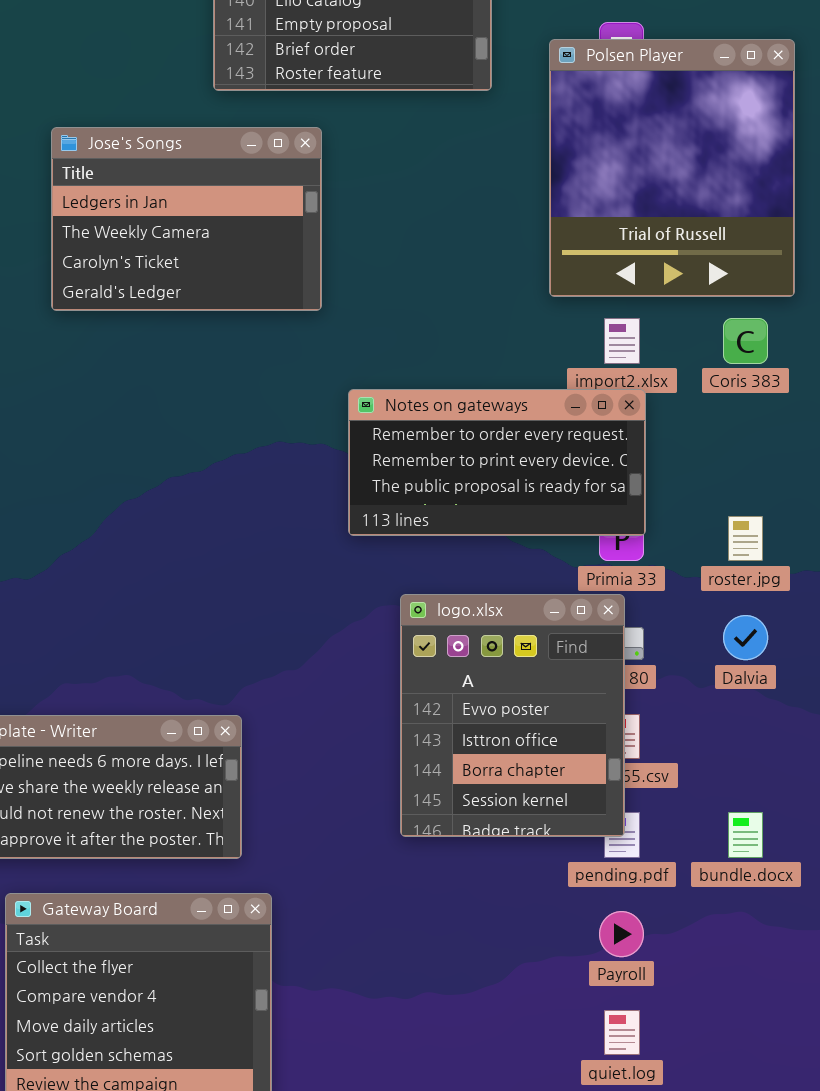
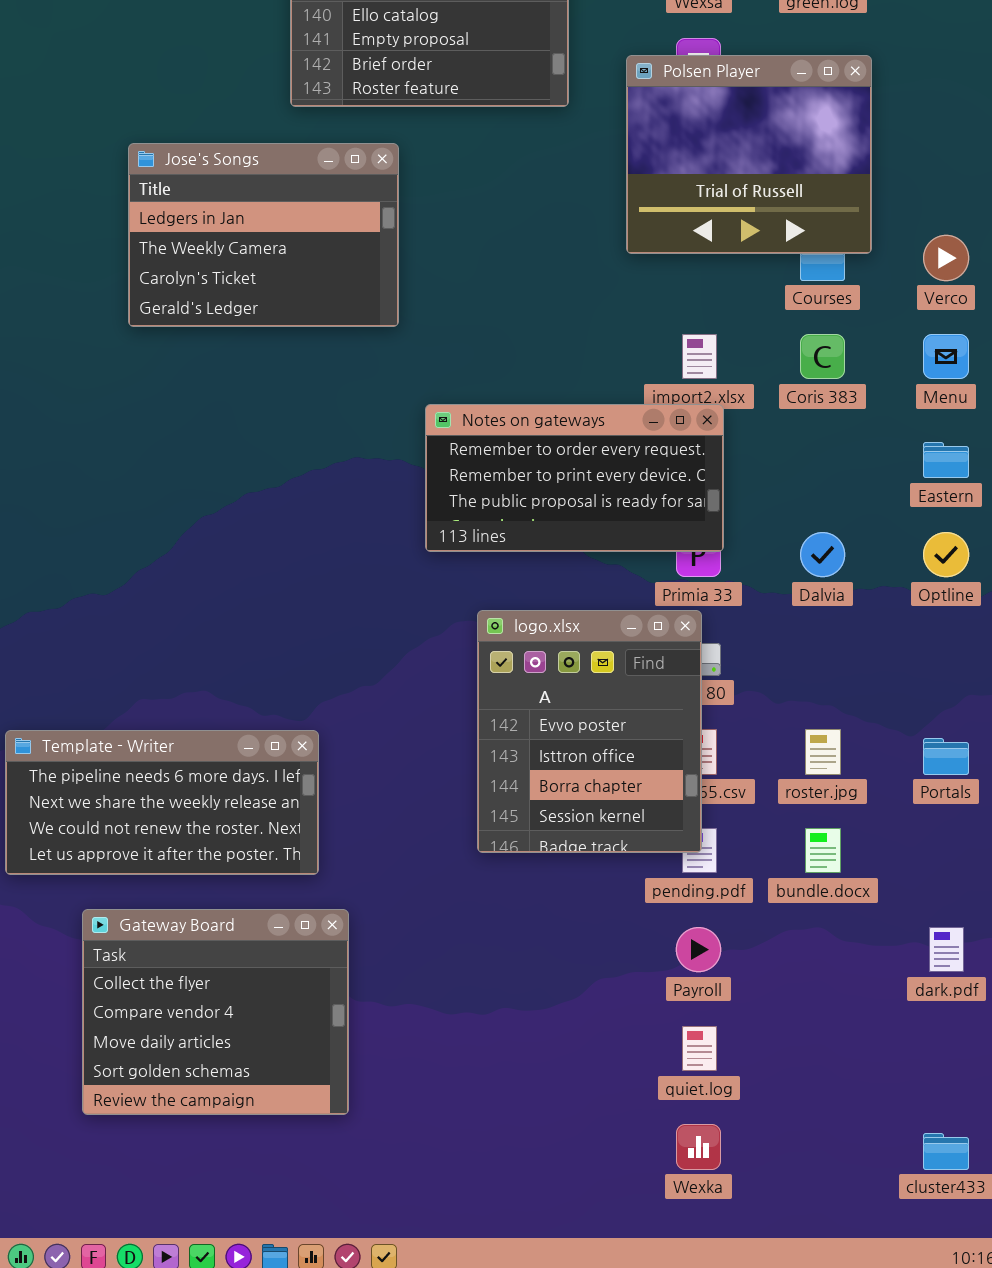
Polsen Player: [549,39,795,297] -> [626,55,872,254], resized
roster.jpg: [728,516,763,561] -> [805,729,841,775], moved
Dalvia: [723,615,768,660] -> [800,532,845,577], moved

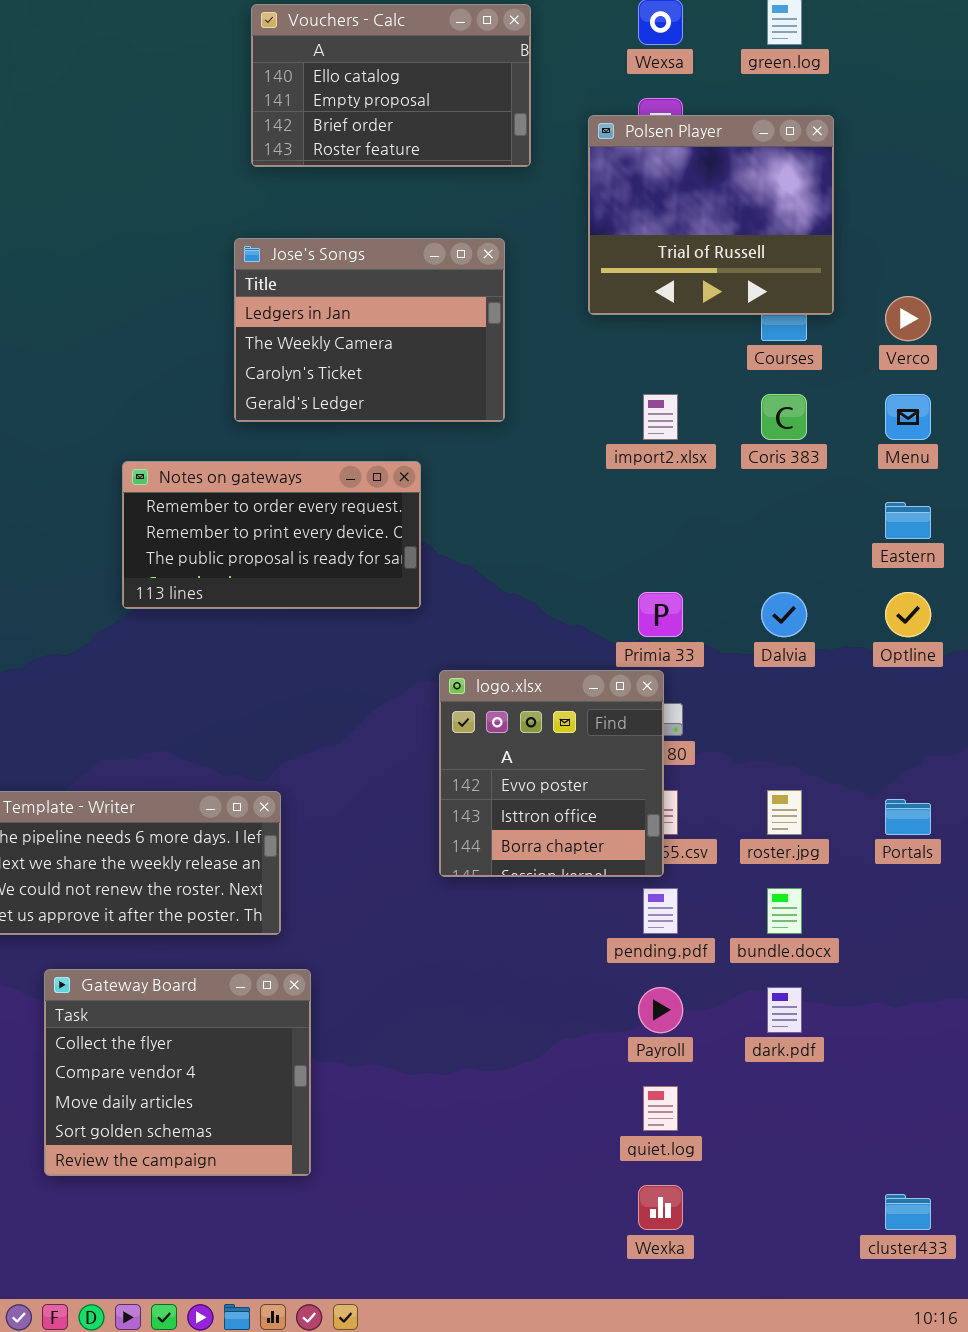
Jose's Songs: [128,143,399,327] -> [234,238,505,422], moved
Notes on gateways: [425,404,724,552] -> [122,461,421,609], moved
logo.xlsx: [477,610,702,853] -> [439,670,664,877], resized
dark.pdf: [929,927,964,972] -> [767,987,802,1033], moved

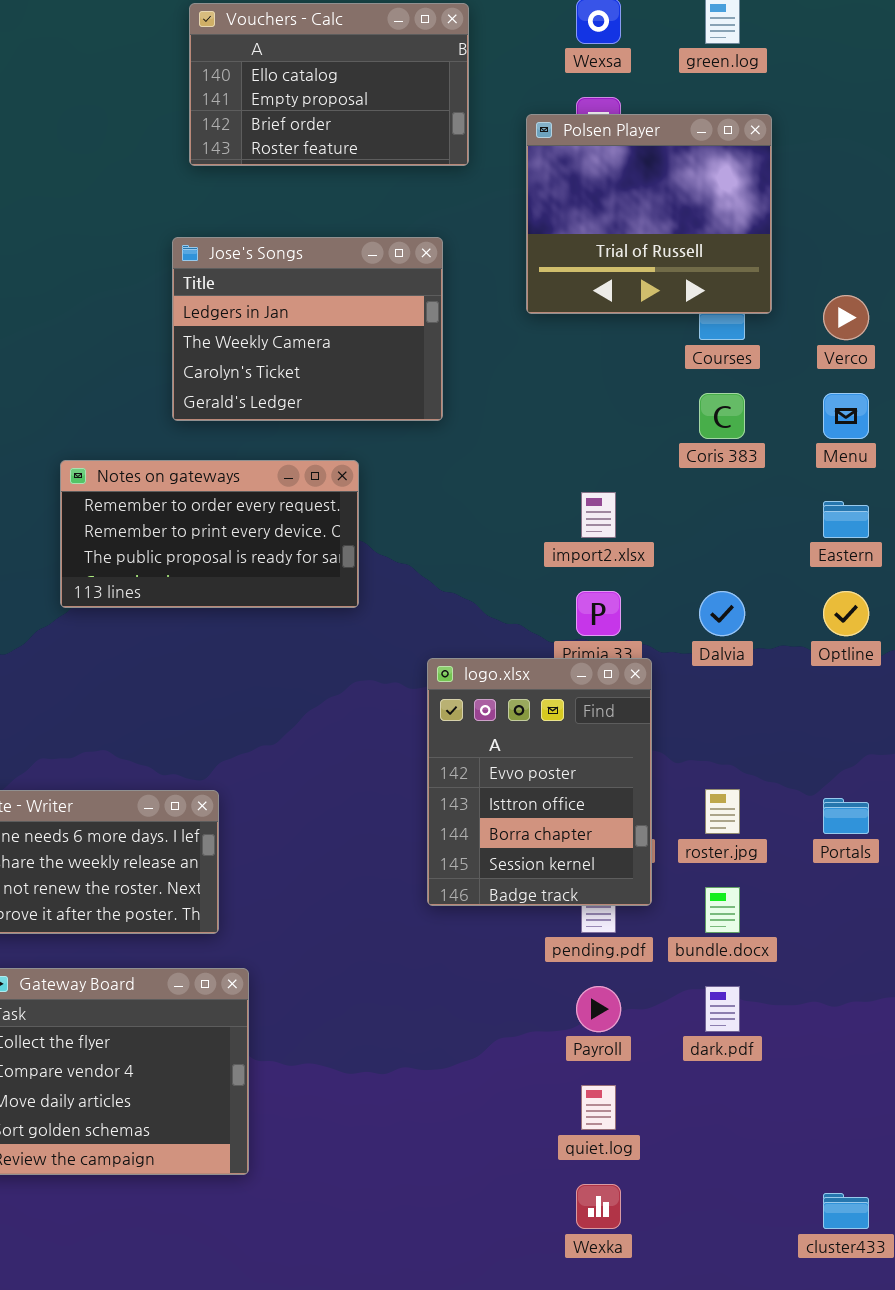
import2.xlsx: [643,394,678,440] -> [581,492,616,538], moved
logo.xlsx: [439,670,664,877] -> [427,658,652,906], moved, resized

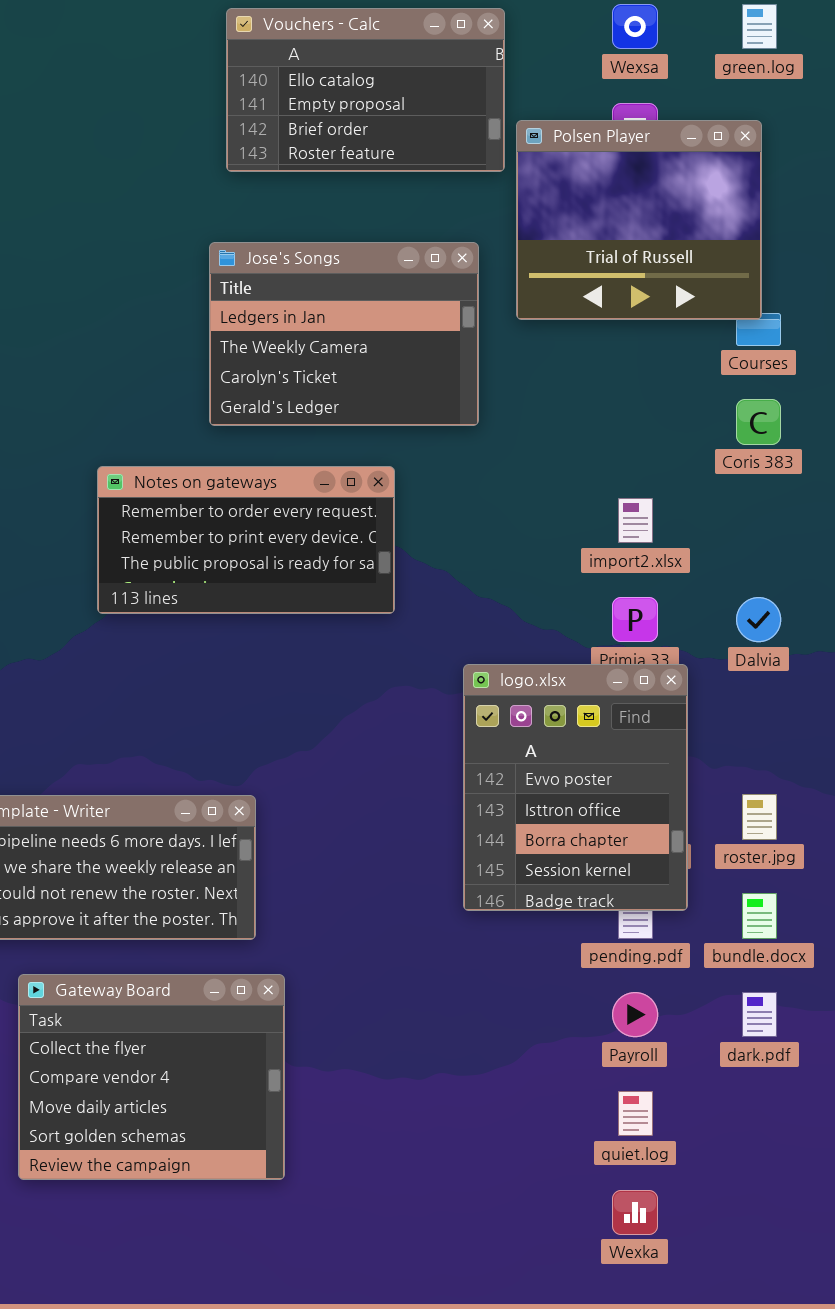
Polsen Player: [526,114,772,314] -> [516,120,762,320], moved

